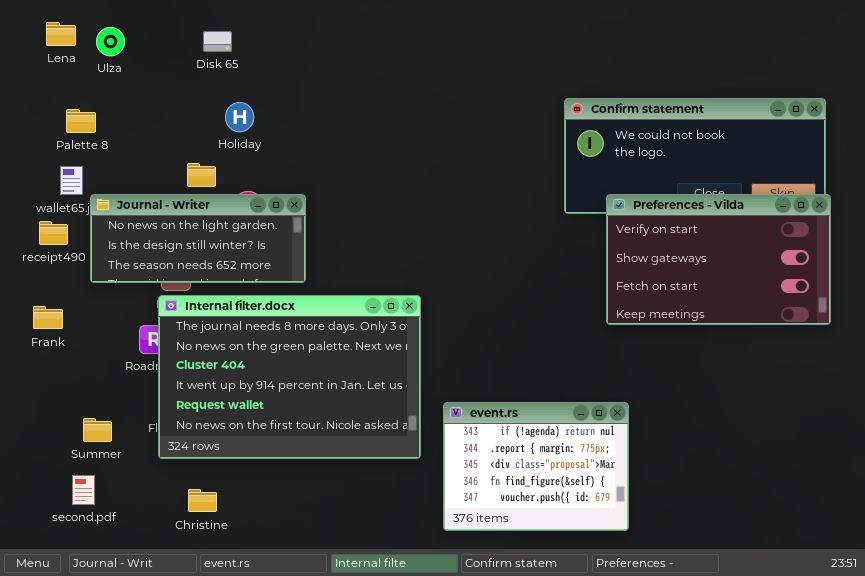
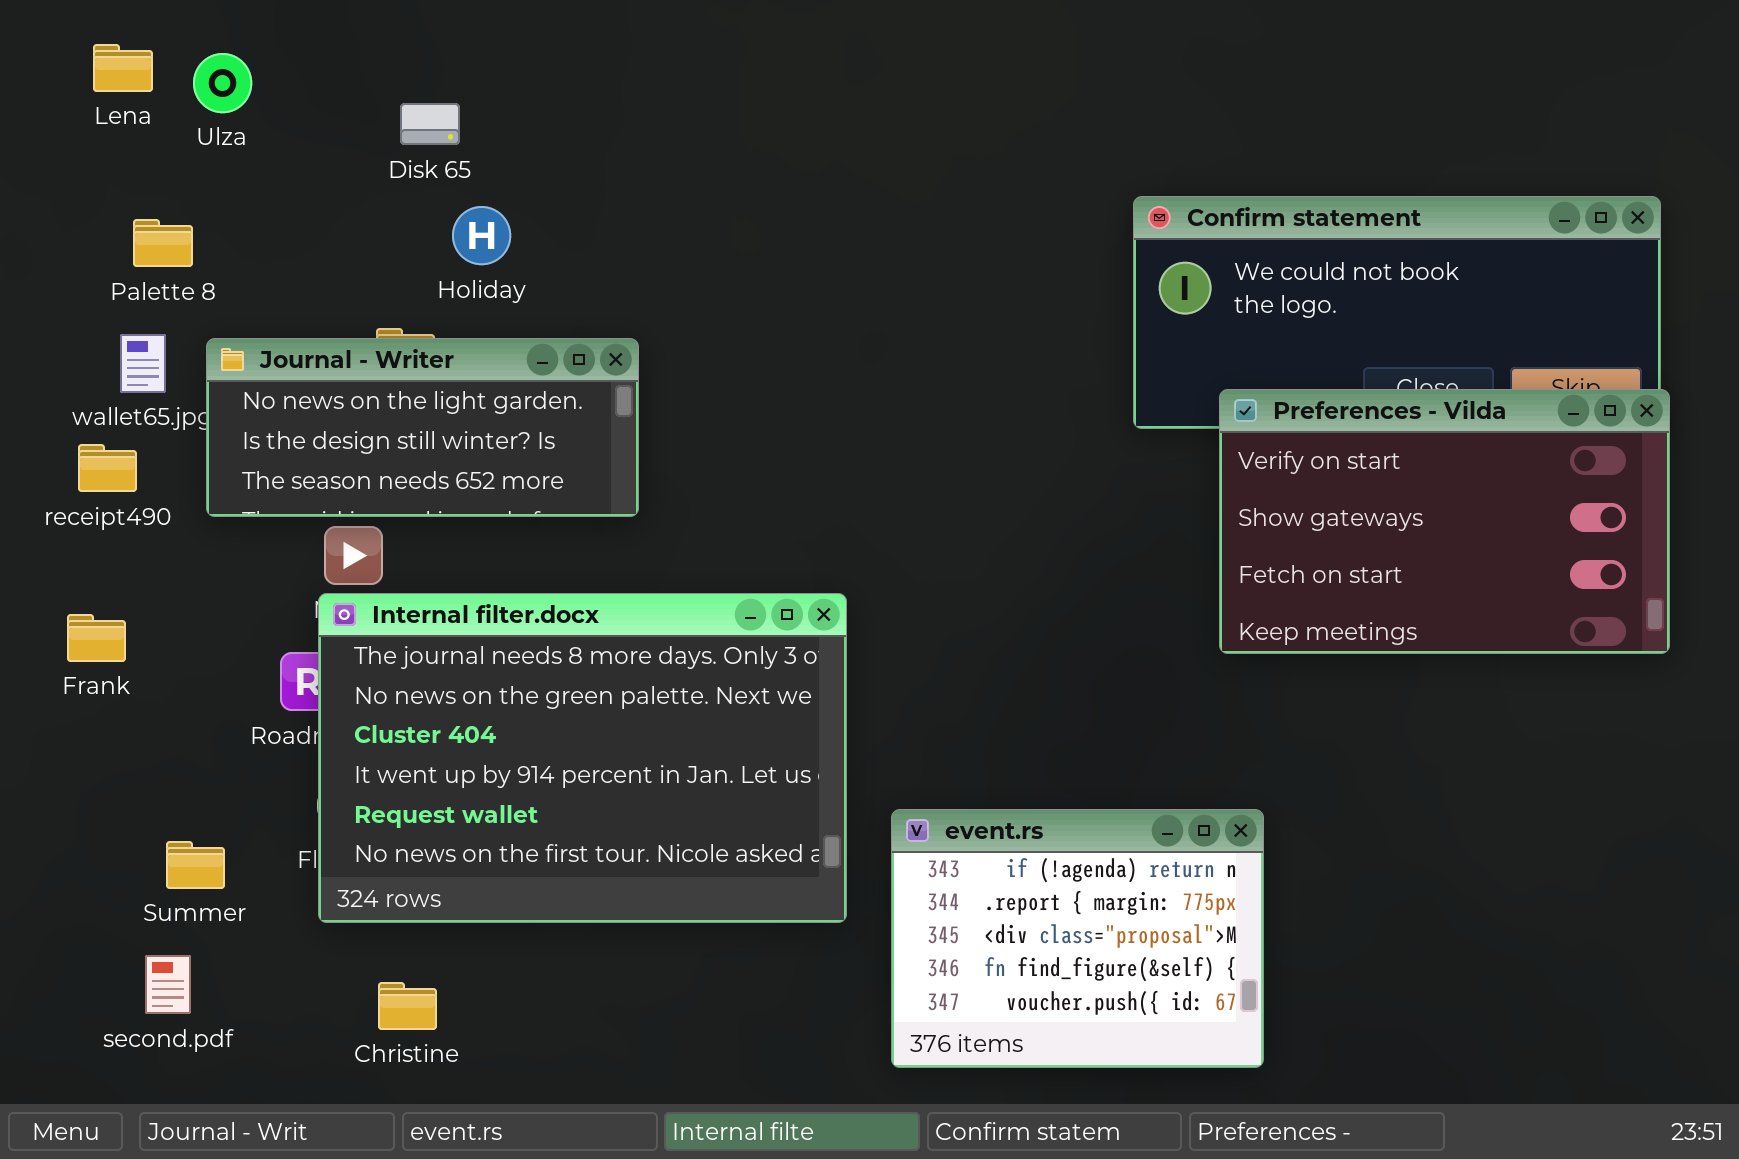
Disk 65: [203,31,232,52] -> [400,103,460,145], moved
Journal - Writer: [90,194,306,283] -> [206,338,639,517], moved

